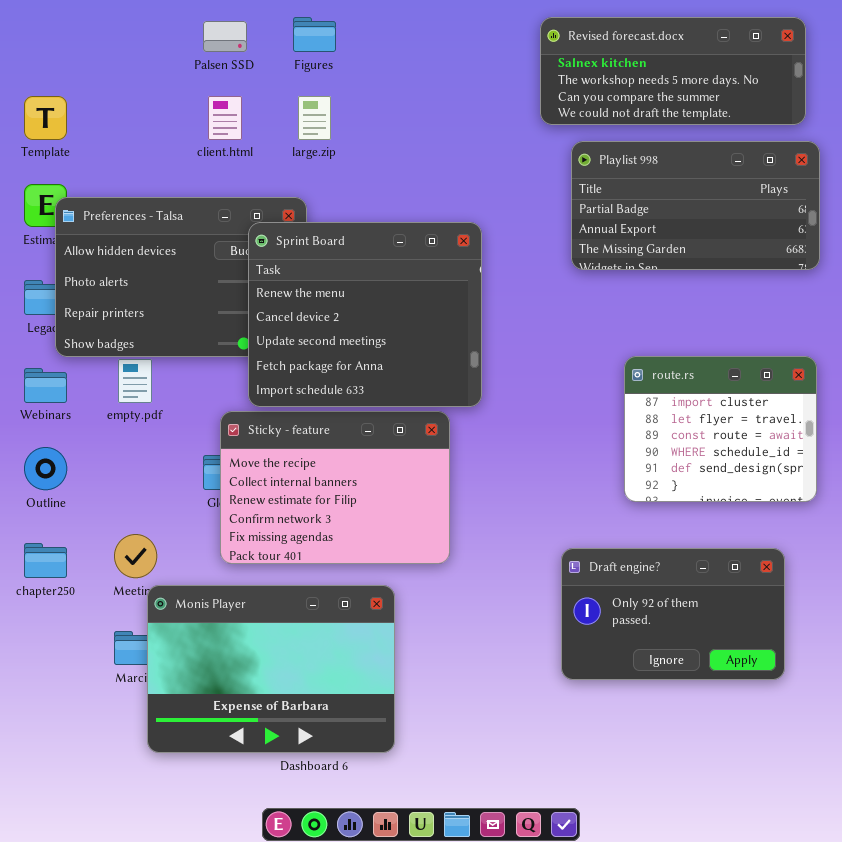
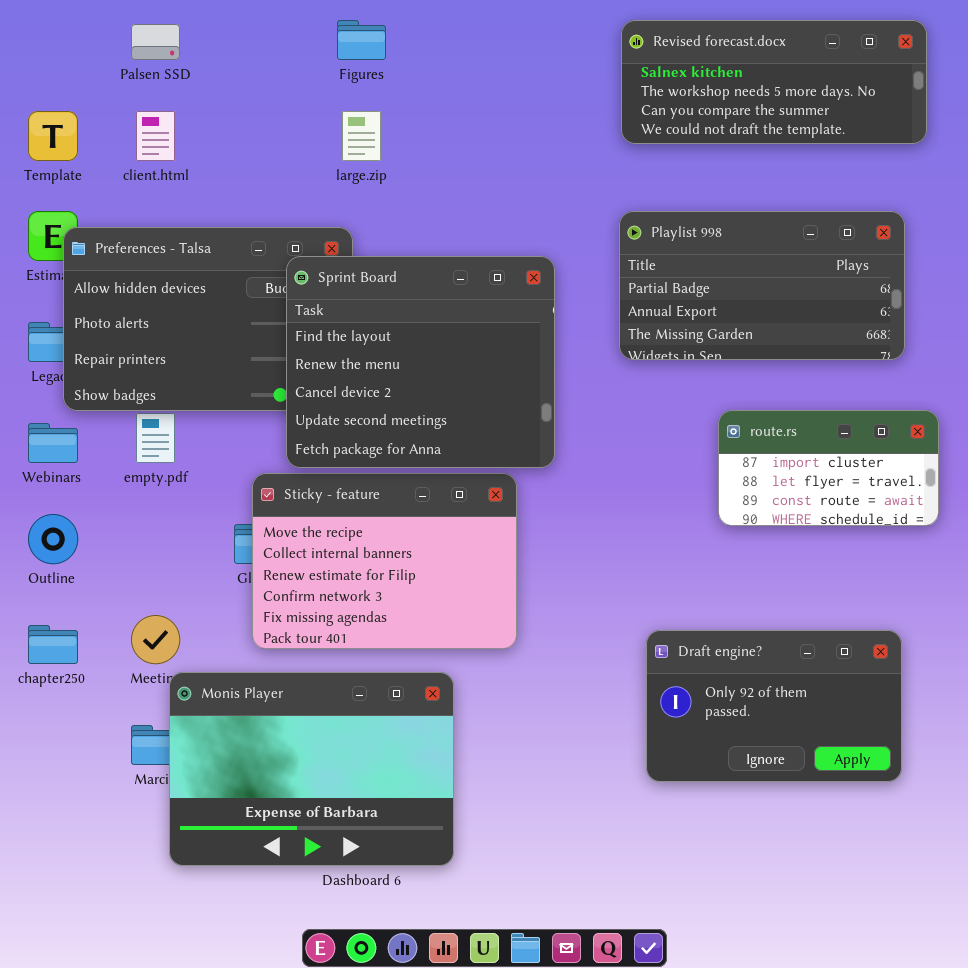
Palsen SSD: [203,21,247,52] -> [131,24,180,60], moved
client.html: [208,96,242,140] -> [136,111,175,161], moved
Playlist 998: [571,141,820,270] -> [619,211,905,360], moved
Sprint Board: [248,222,482,407] -> [286,256,555,468], scrolled up 1 row
route.rs: [624,356,817,502] -> [718,410,939,526], resized

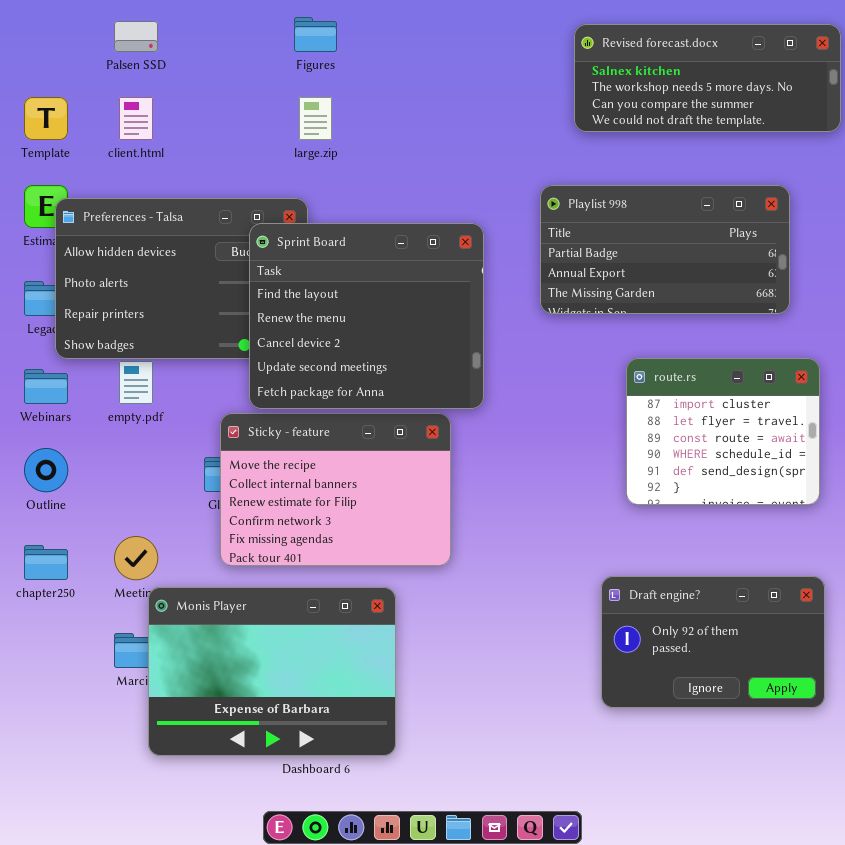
Revised forecast.docx: [621,20,927,144] -> [574,24,841,132], moved
route.rs: [718,410,939,526] -> [626,358,820,505], resized
Draft engine?: [646,630,902,782] -> [601,576,825,708], moved

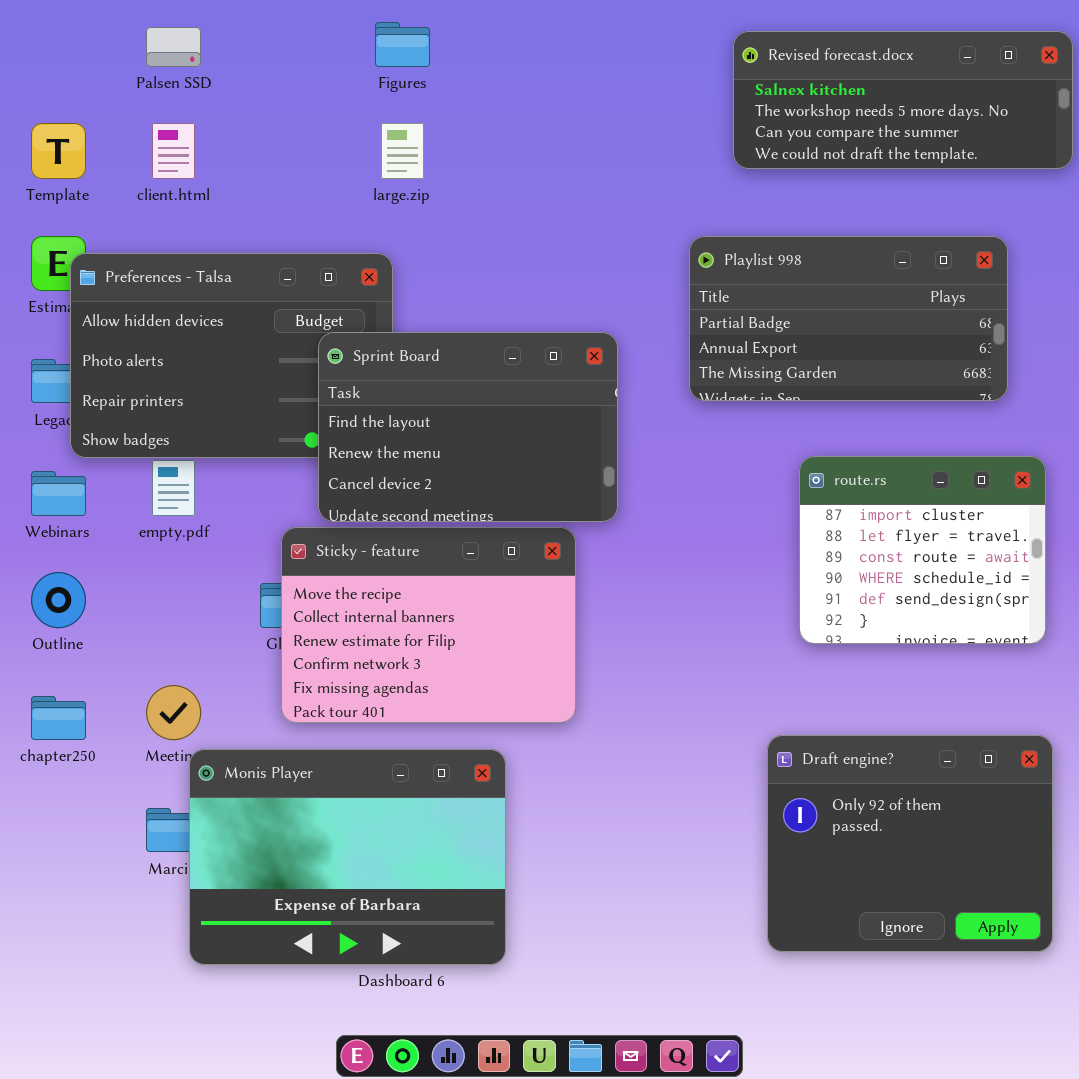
Sprint Board: [249,223,484,409] -> [318,332,618,522], resized
Draft engine?: [601,576,825,708] -> [767,735,1053,952], resized

